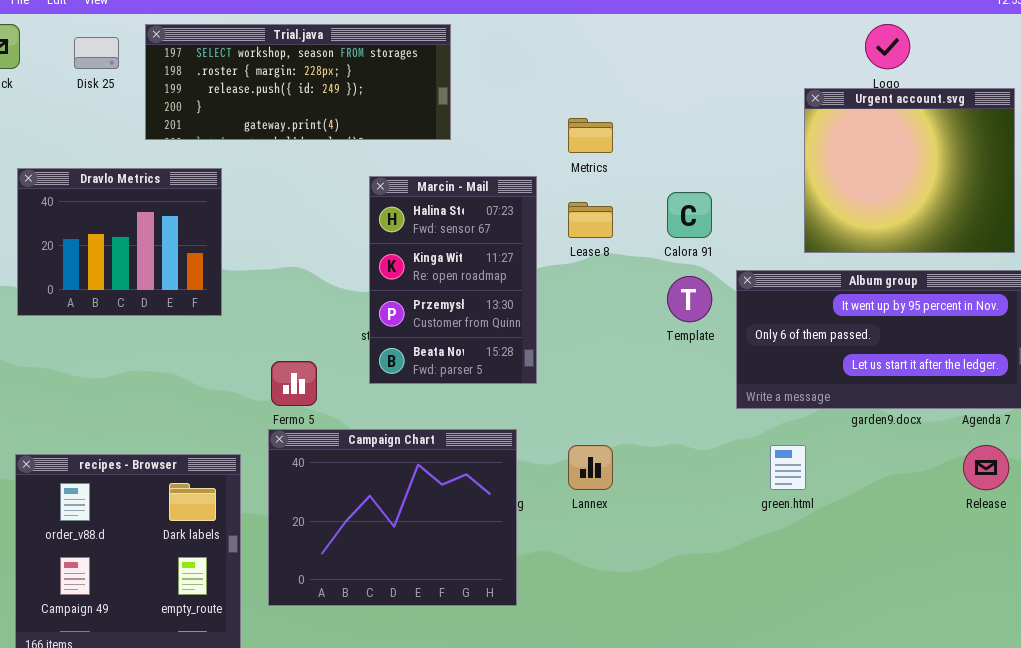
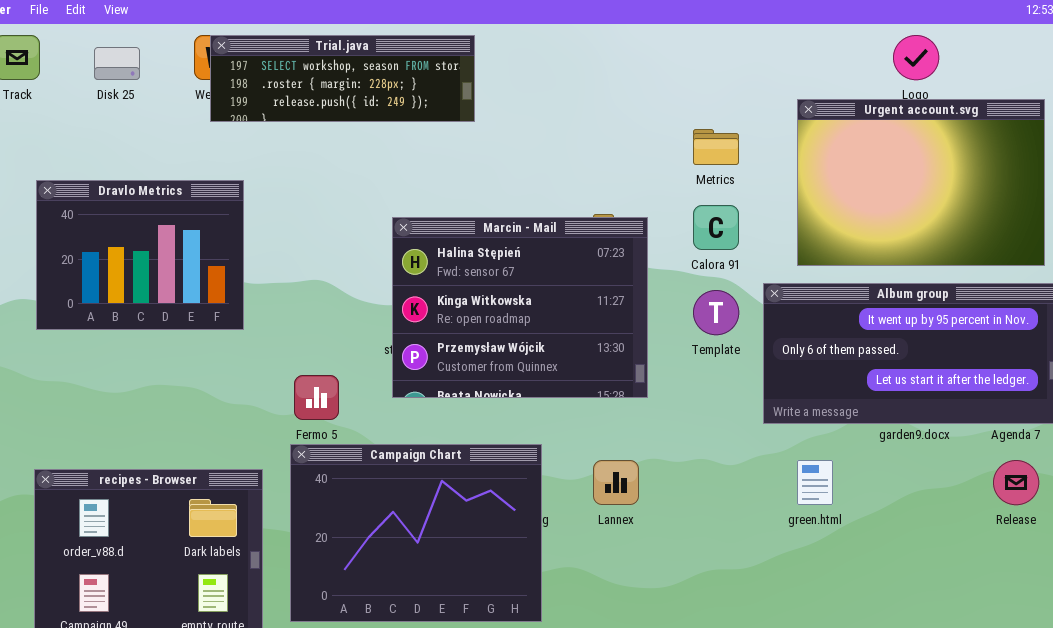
Trial.java: [145,24,451,140] -> [210,35,475,122], resized
Urgent account.svg: [804,88,1015,253] -> [797,99,1045,266], resized
Metrics: [568,118,613,153] -> [693,129,739,165], moved
Marcin - Mail: [369,176,537,384] -> [392,217,648,398], resized

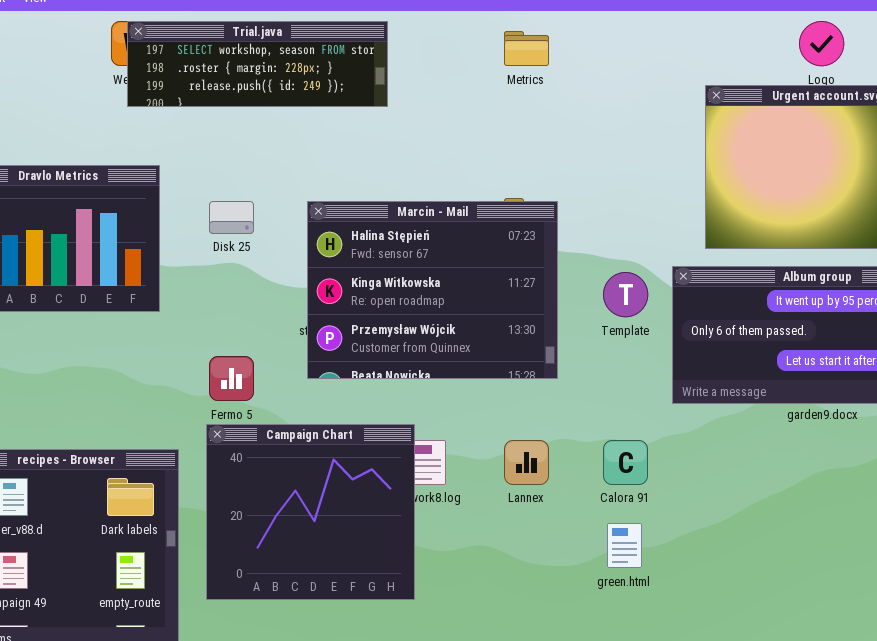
Disk 25: [94,47,140,80] -> [209,201,254,234], moved
Metrics: [693,129,739,165] -> [504,31,549,66], moved
Calora 91: [693,205,739,250] -> [603,440,648,485], moved
Campaign Chart: [290,444,542,622] -> [206,424,415,600], resized
green.html: [797,460,833,505] -> [607,523,642,568], moved

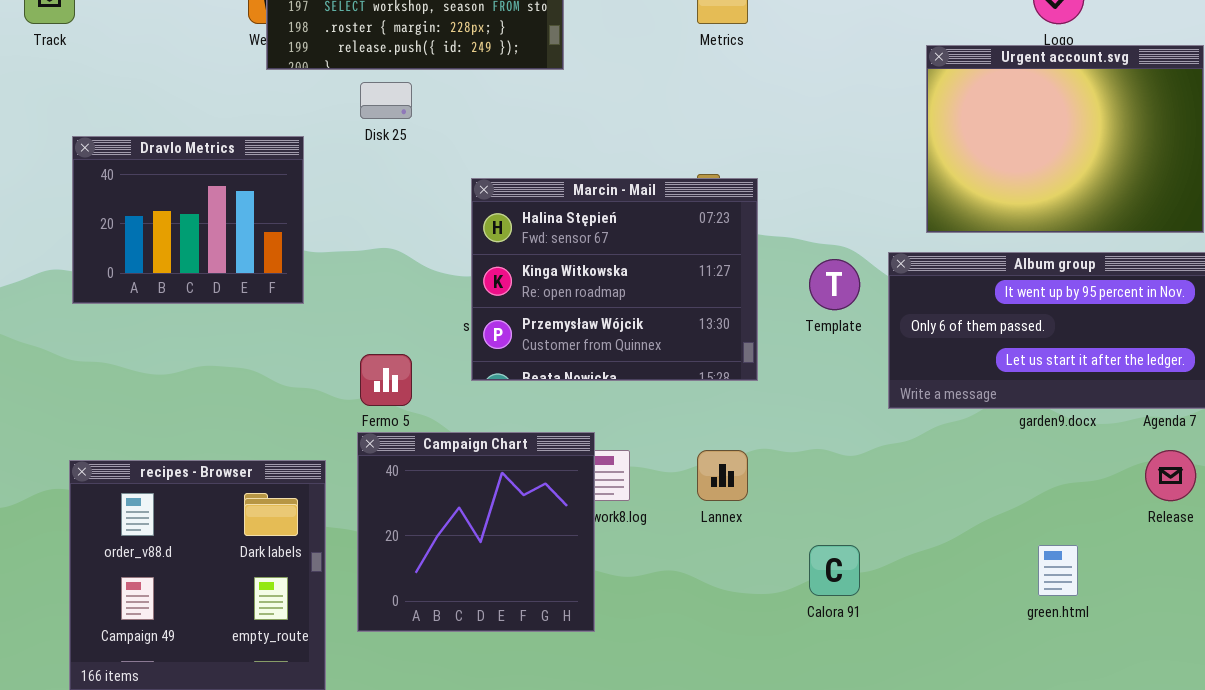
Disk 25: [209,201,254,234] -> [360,82,412,119], moved
Calora 91: [603,440,648,485] -> [809,545,860,596], moved
green.html: [607,523,642,568] -> [1038,545,1078,596], moved

